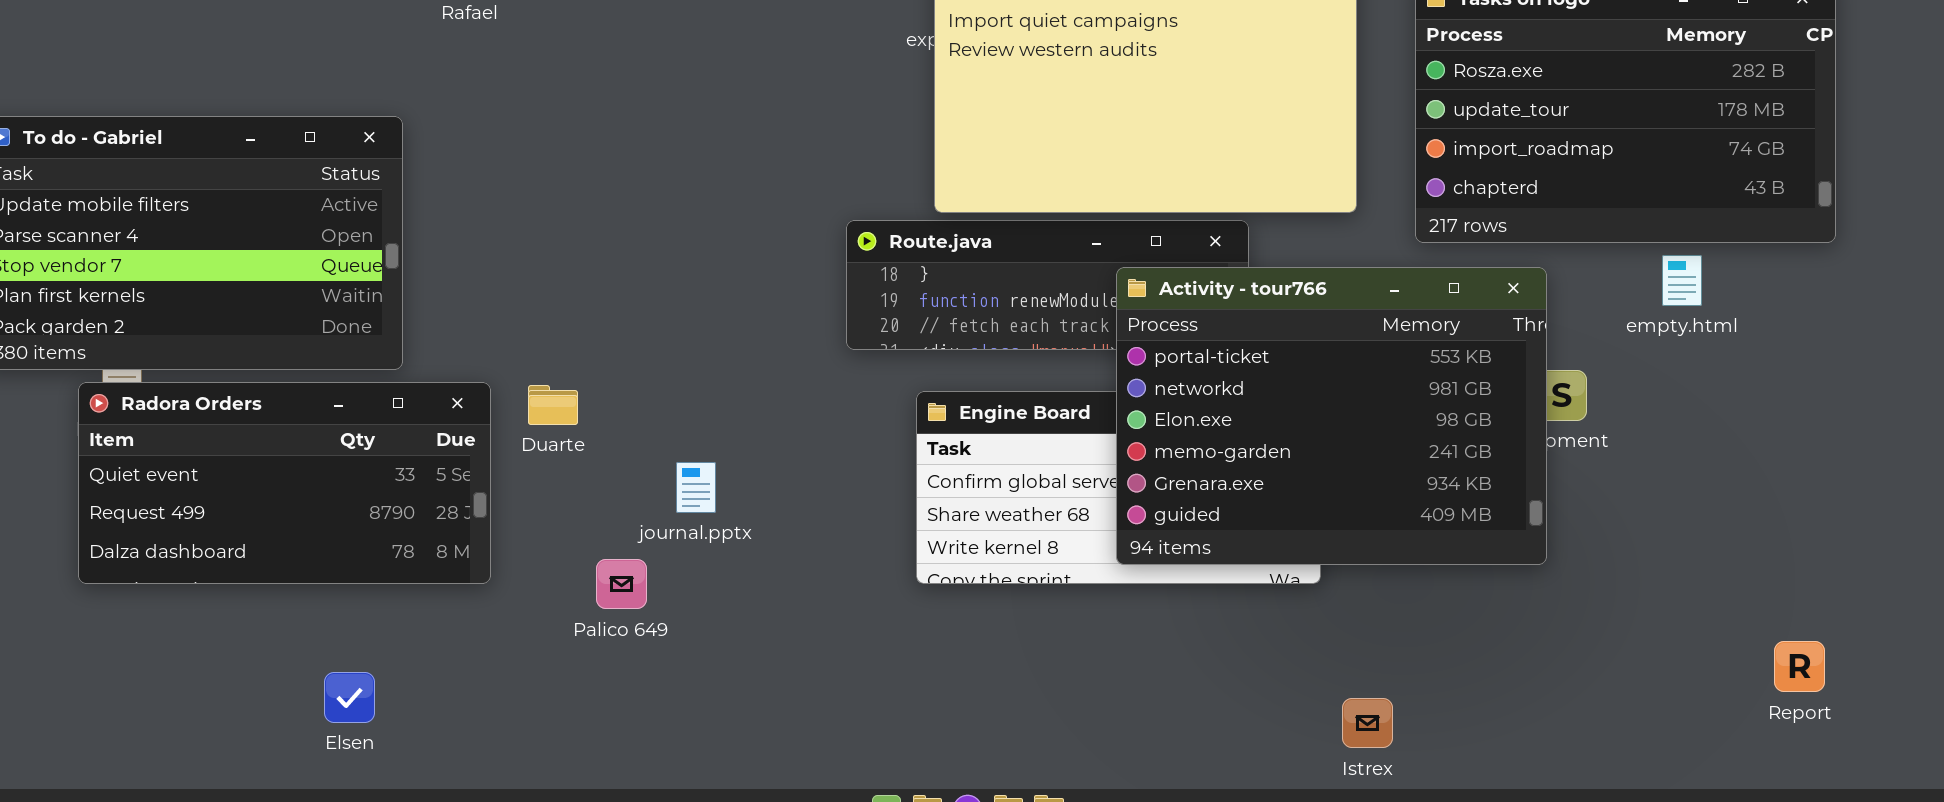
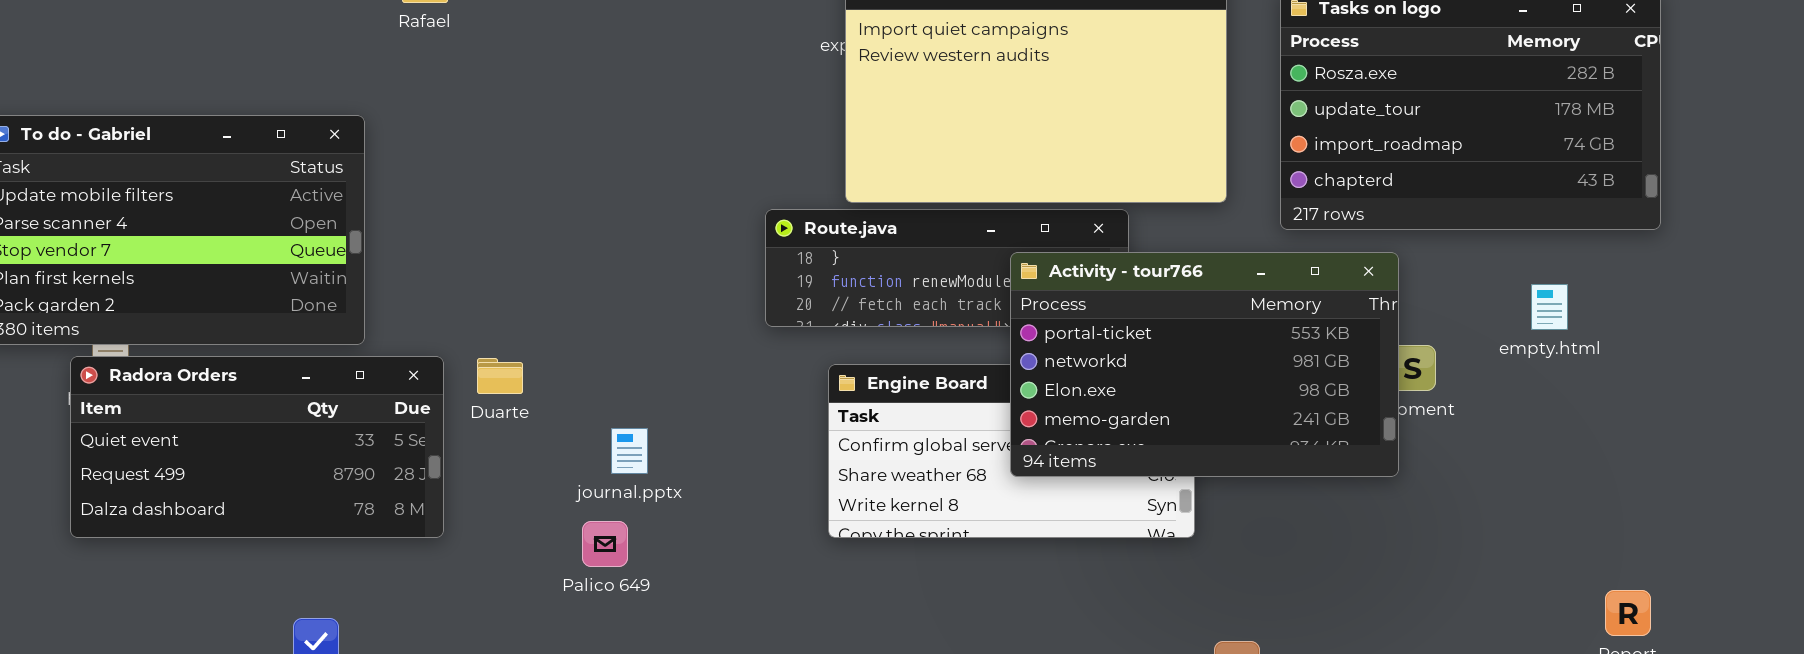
empty.html: [1662,255,1702,306] -> [1531,284,1568,330], moved
Activity - tour766: [1116,267,1547,565] -> [1010,252,1399,477], resized
Palico 649: [596,559,647,609] -> [582,521,628,567], moved

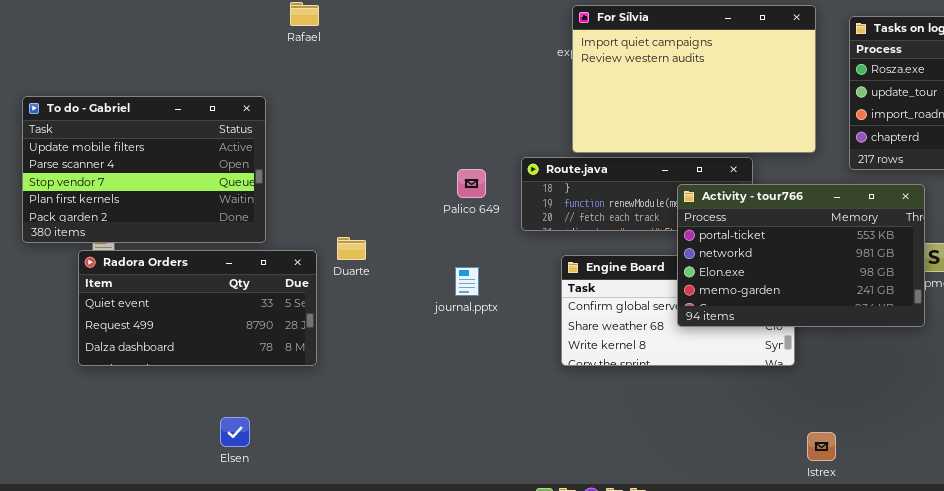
Duarte: [477,358,523,394] -> [337,237,366,260], moved
journal.pptx: [611,428,648,474] -> [455,267,479,296], moved
Palico 649: [582,521,628,567] -> [457,169,486,198], moved

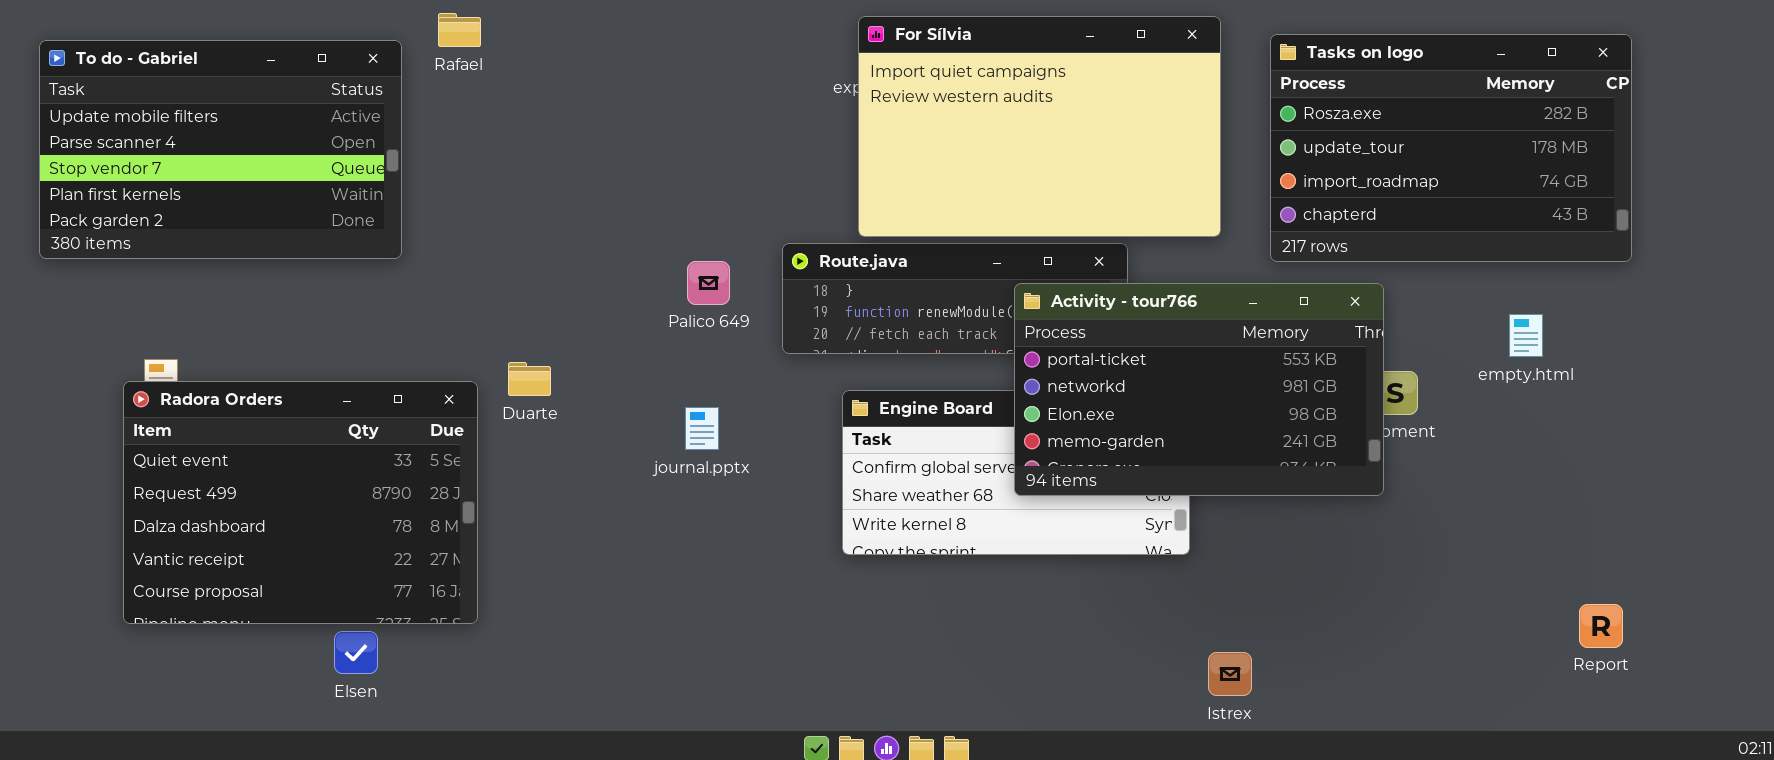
To do - Gabriel: [22,96,266,243] -> [39,40,402,259], moved
Radora Orders: [78,250,317,366] -> [123,381,478,624], resized

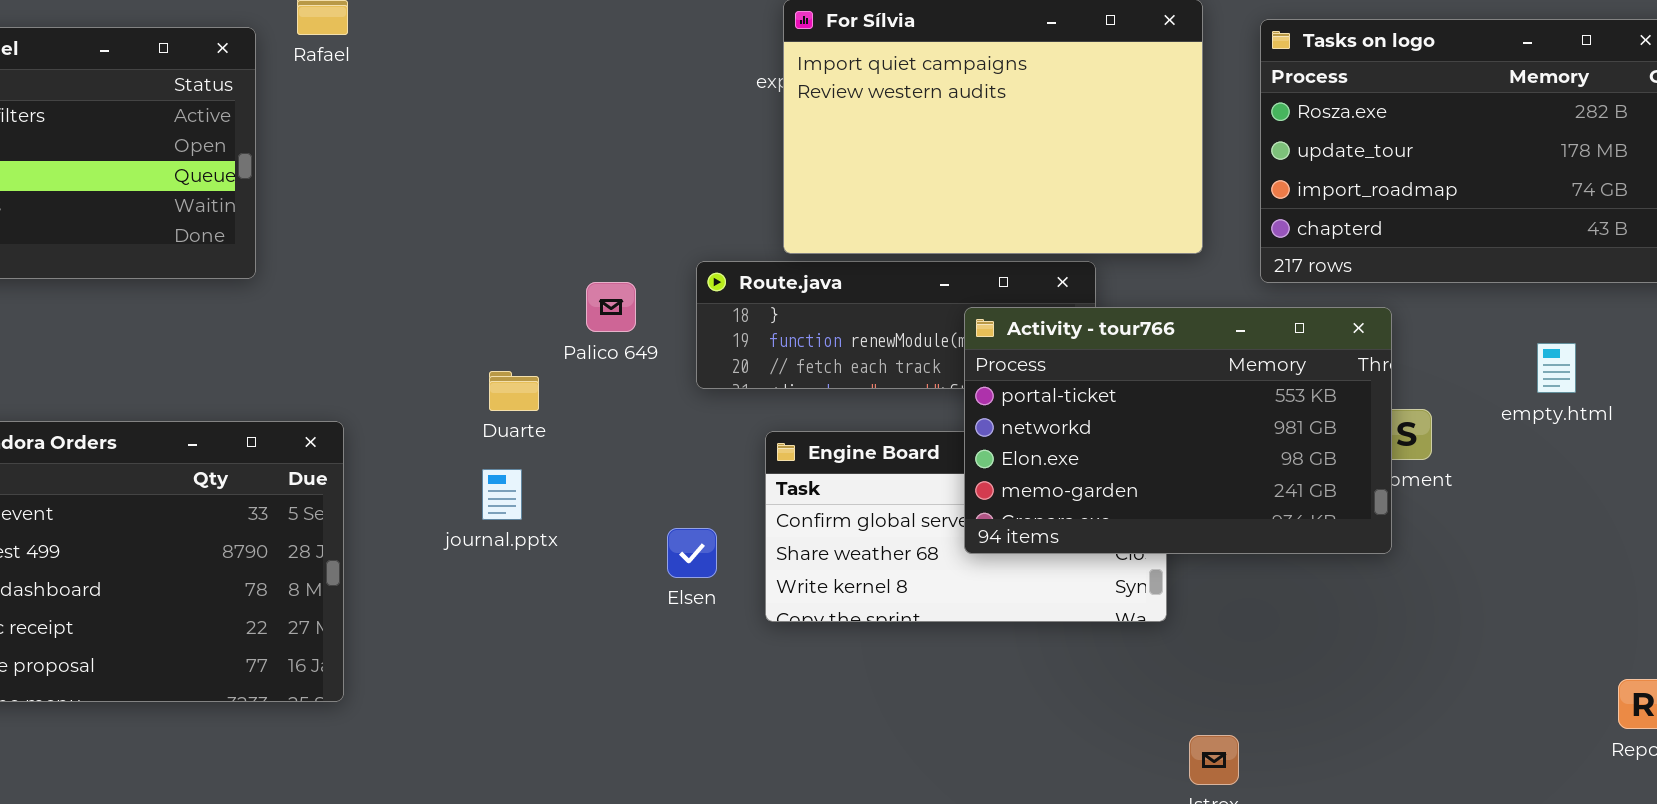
Duarte: [508,362,551,396] -> [489,371,539,411], moved
journal.pptx: [685,407,719,450] -> [482,469,522,520], moved
Elsen: [334,631,378,674] -> [667,528,717,578], moved

